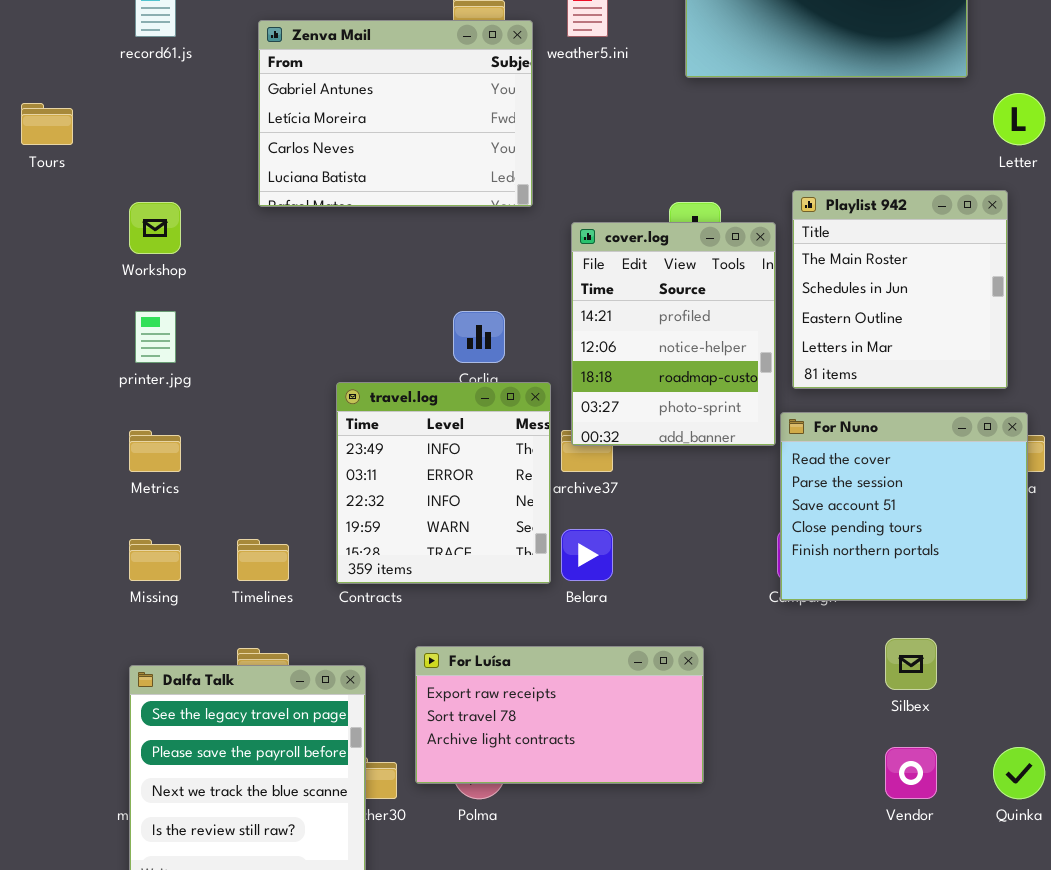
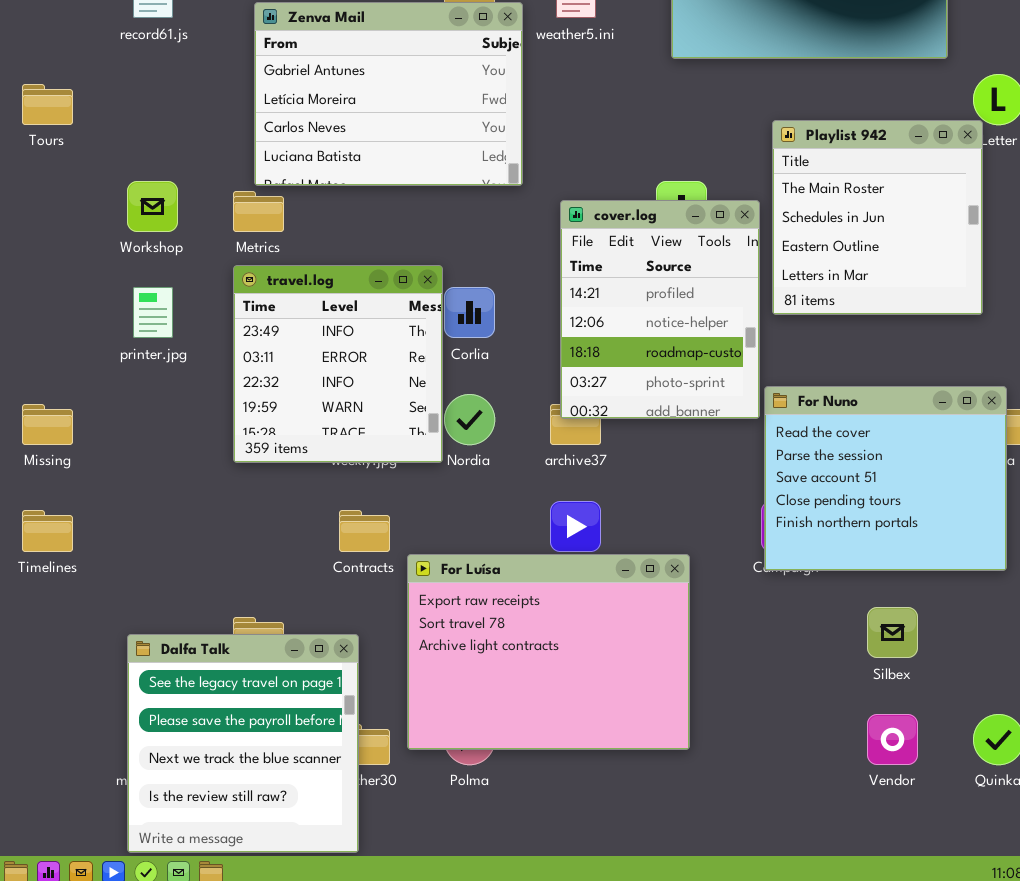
Playlist 942: [792,190,1008,389] -> [772,120,983,315], moved
travel.log: [336,382,551,584] -> [233,265,443,463], moved
Metrics: [129,430,181,472] -> [233,191,284,232], moved
Missing: [129,539,181,581] -> [22,404,73,445], moved
Timelines: [237,539,289,581] -> [22,510,73,552], moved
For Luísa: [415,646,704,784] -> [407,554,690,750], resized

